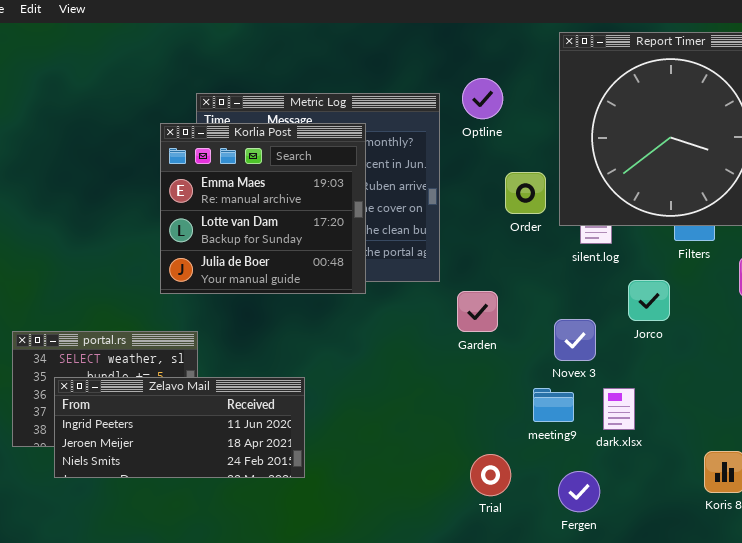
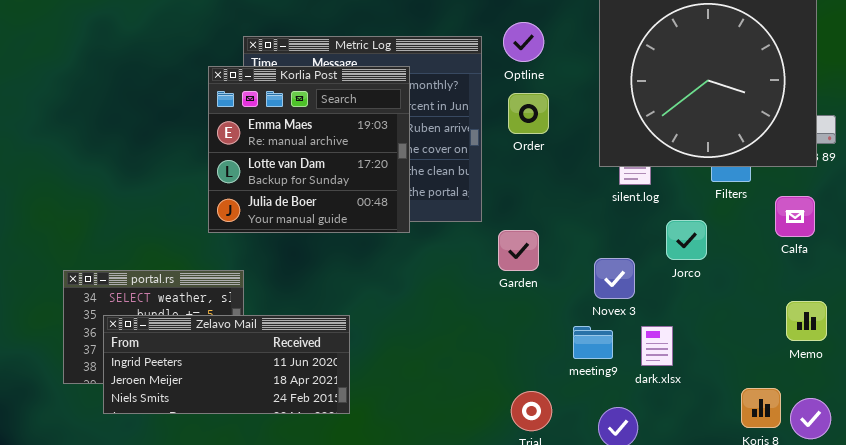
Order: [505,172,546,214] -> [508,93,549,134], moved

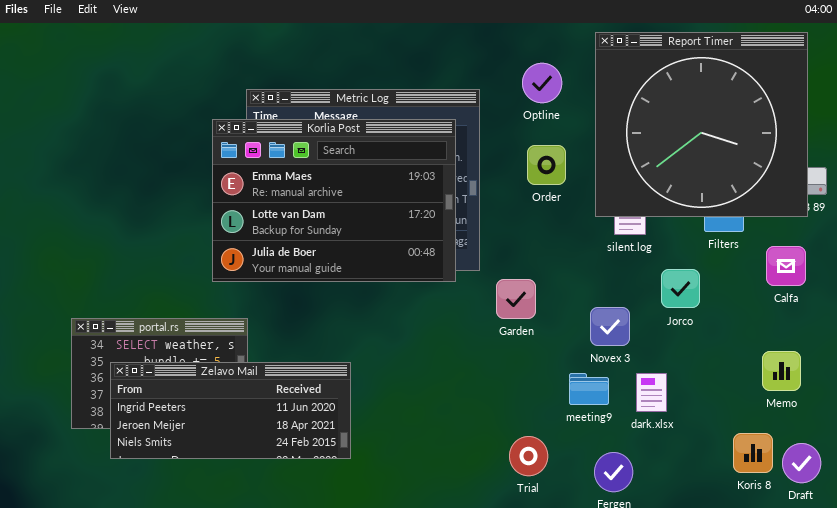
Optline: [503,22,544,62] -> [522,63,562,103], moved
Korlia Post: [208,66,410,233] -> [212,119,456,282], resized
Order: [508,93,549,134] -> [527,145,566,185], moved
Memo: [786,301,827,341] -> [762,351,801,391], moved

